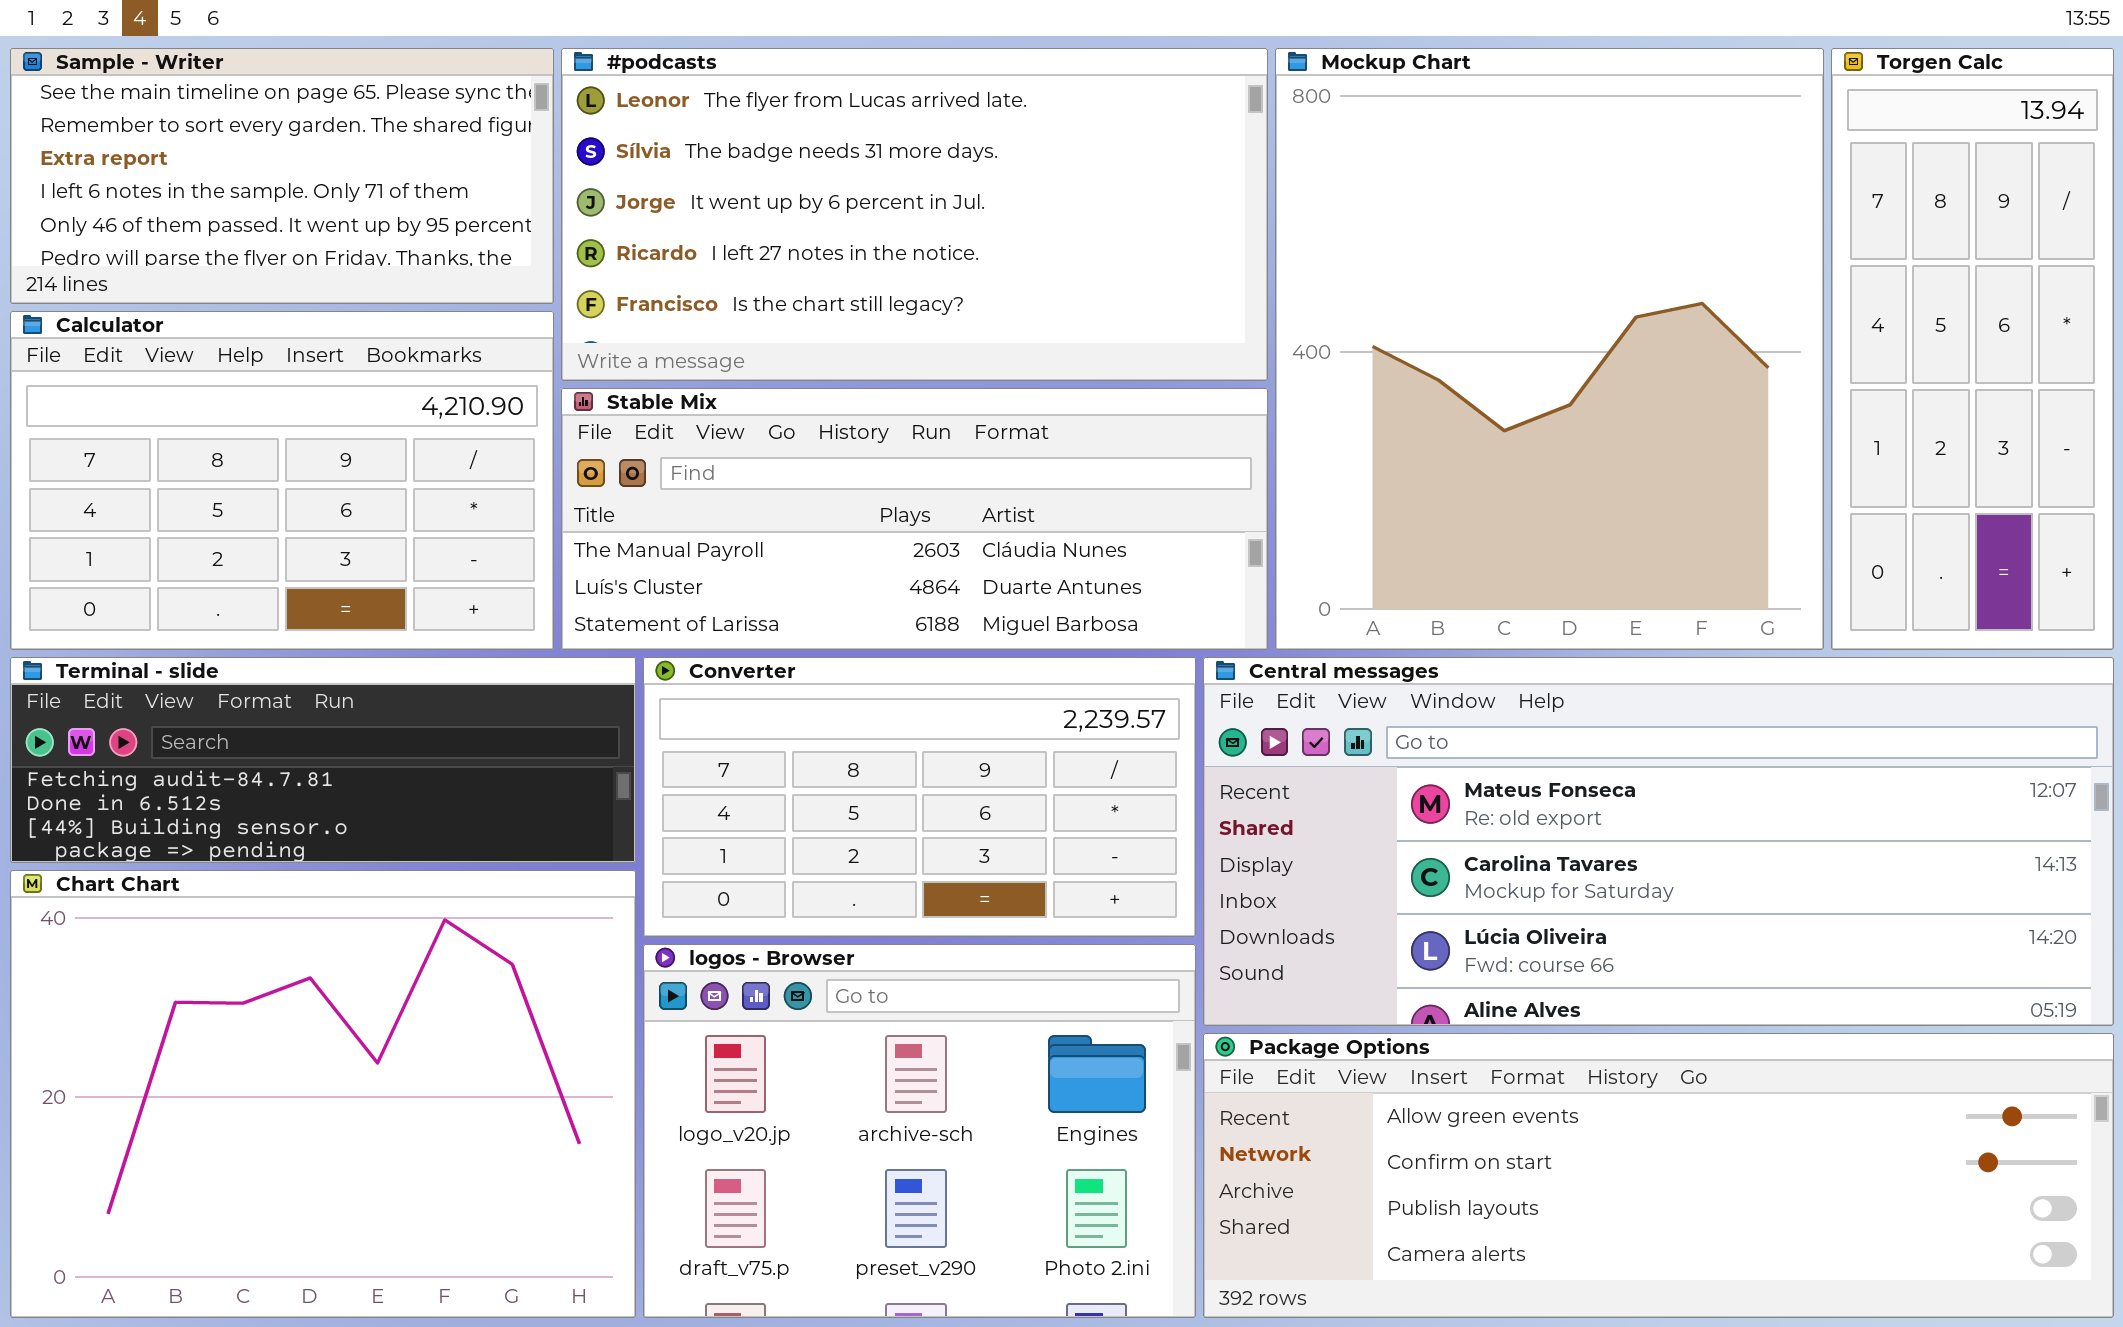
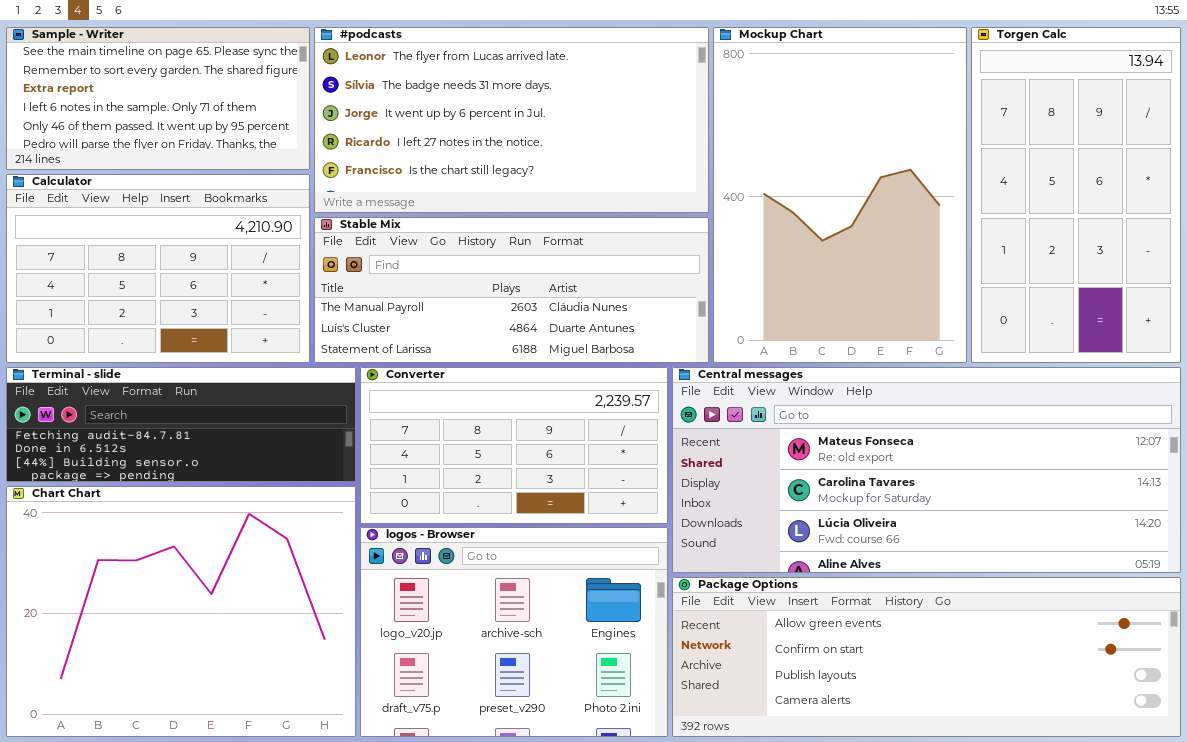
Mockup Chart: [1275,48,1824,650] -> [713,27,967,363], resized
Torgen Calc: [1831,48,2114,650] -> [971,27,1181,363], resized

